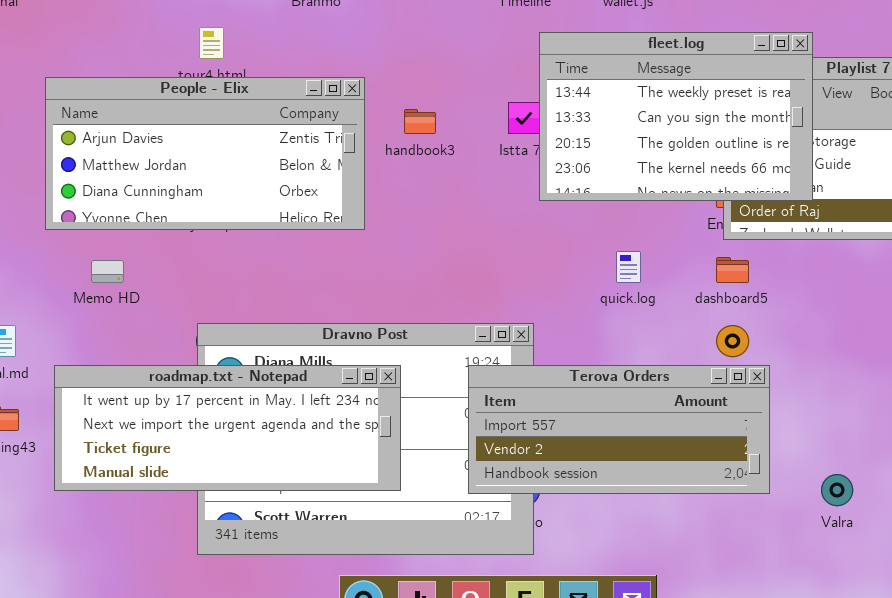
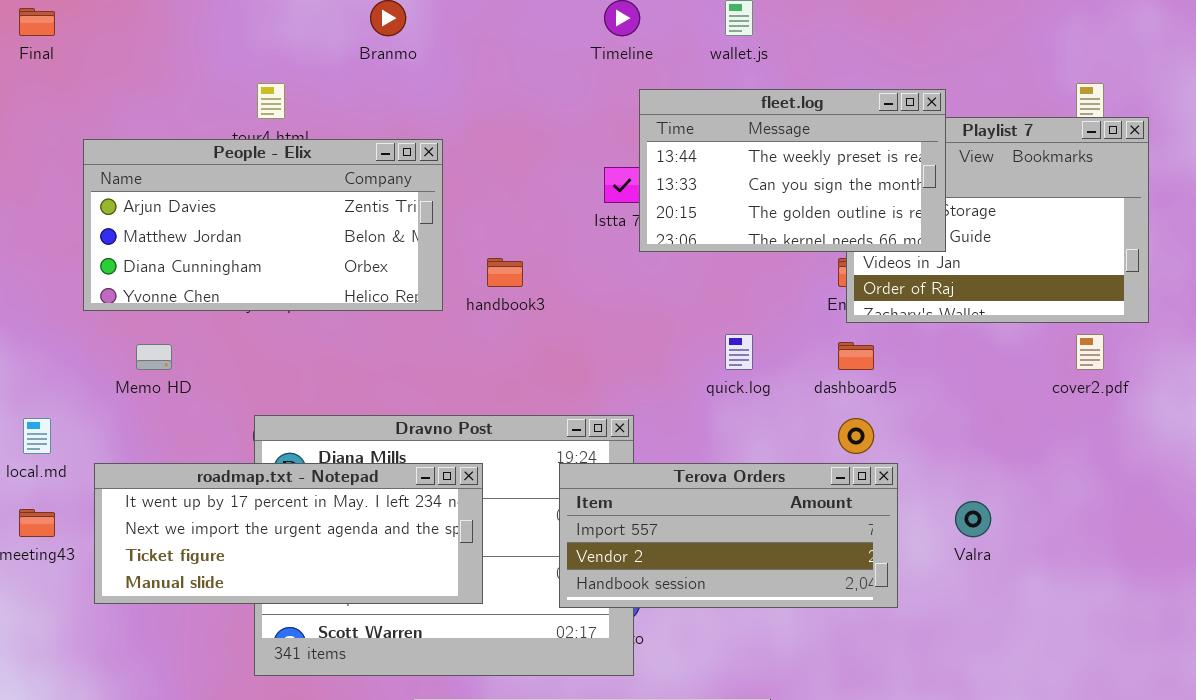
fleet.log: [539,32,813,201] -> [639,89,946,252], resized
handbook3: [404,109,436,134] -> [487,258,523,287], moved
Valra: [821,474,853,506] -> [955,501,991,537], moved

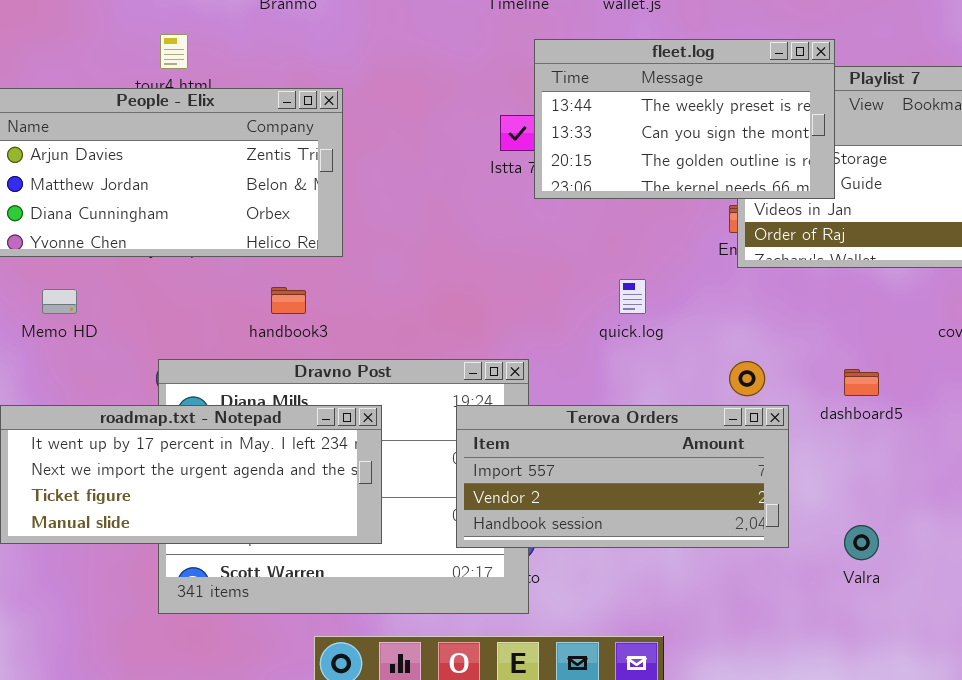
handbook3: [487,258,523,287] -> [271,287,306,314], moved
dashboard5: [838,342,874,370] -> [844,369,879,396], moved
Valra: [955,501,991,537] -> [844,525,879,560], moved

